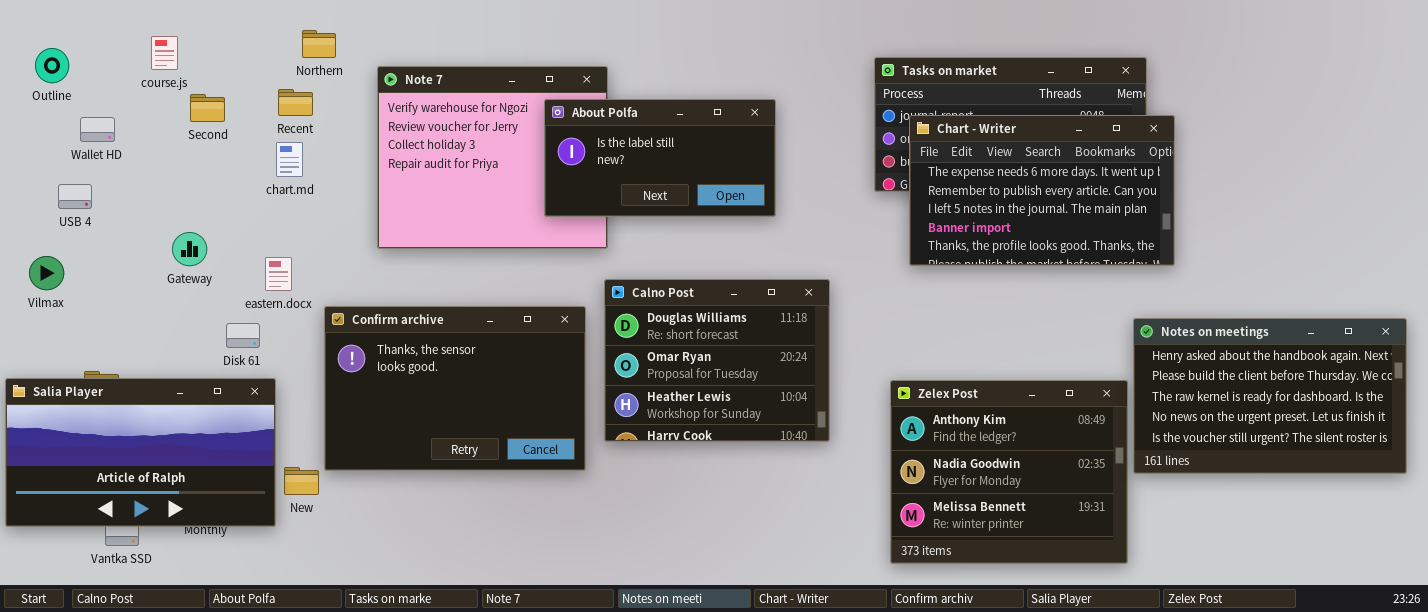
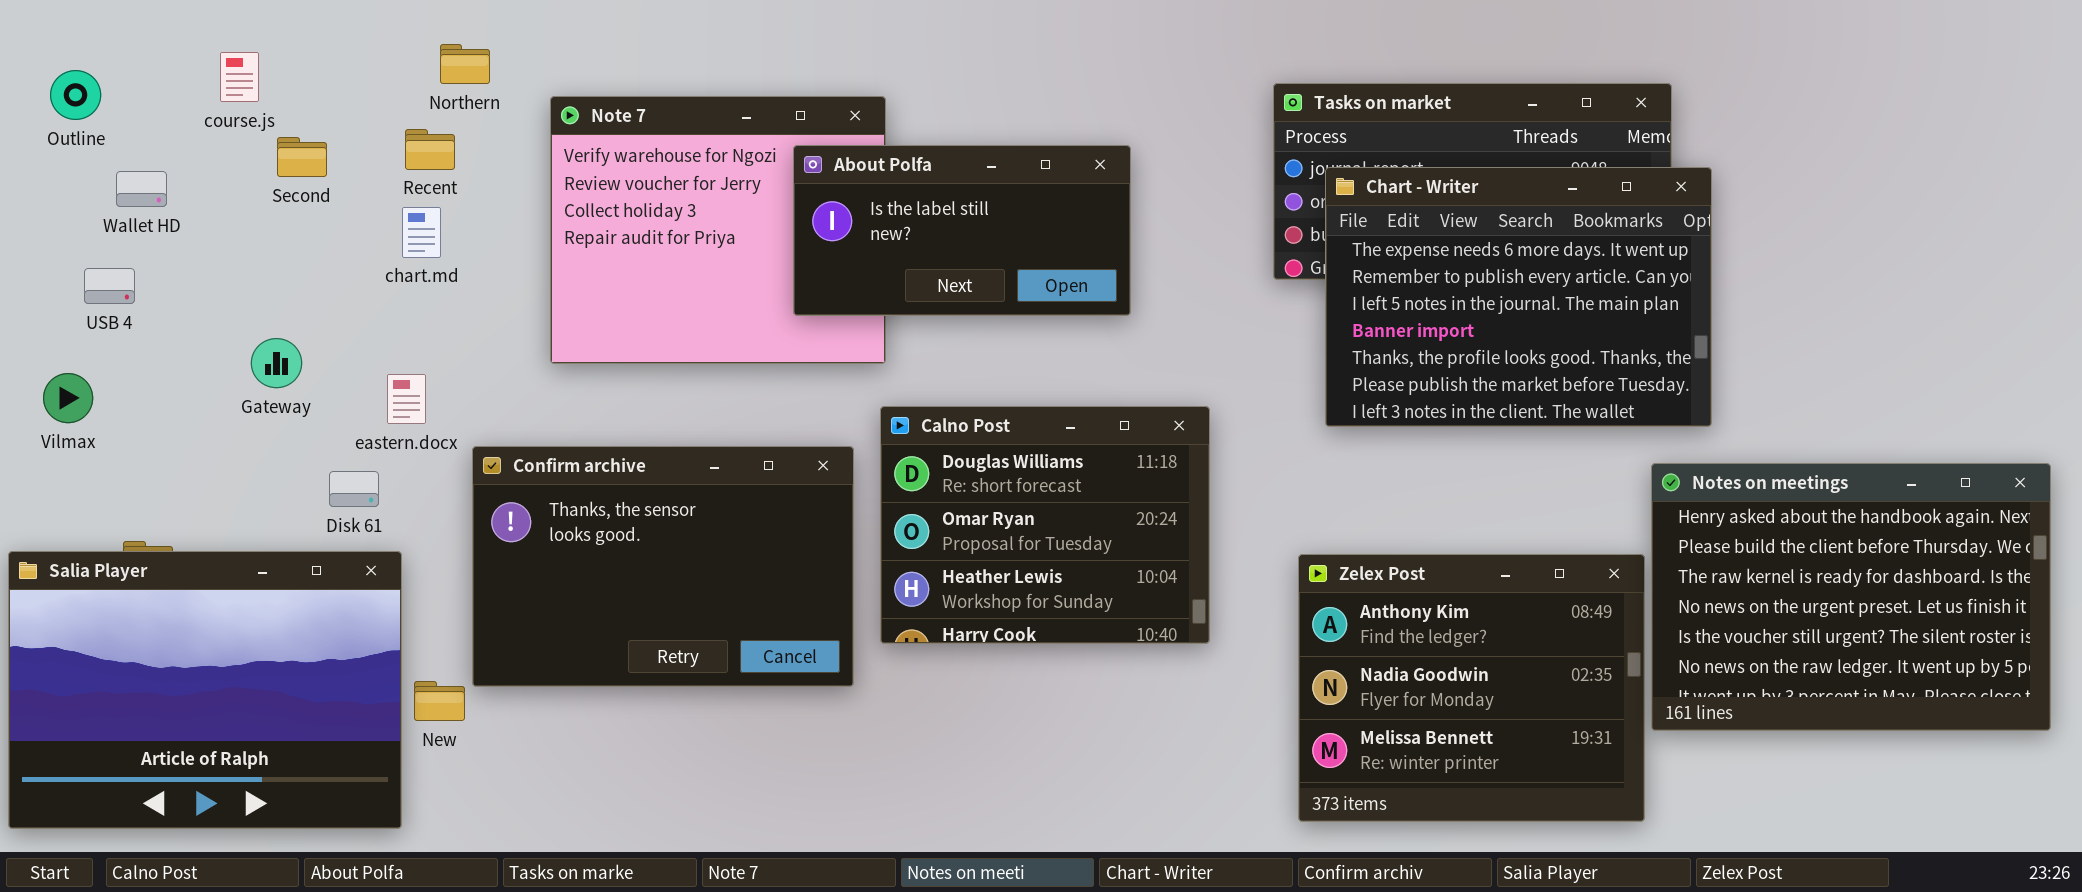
Chart - Writer: [909,115,1175,266] -> [1325,167,1712,427], resized
Notes on meetings: [1133,318,1407,474] -> [1651,463,2051,731], resized
Salia Player: [5,378,276,527] -> [8,551,402,829], resized

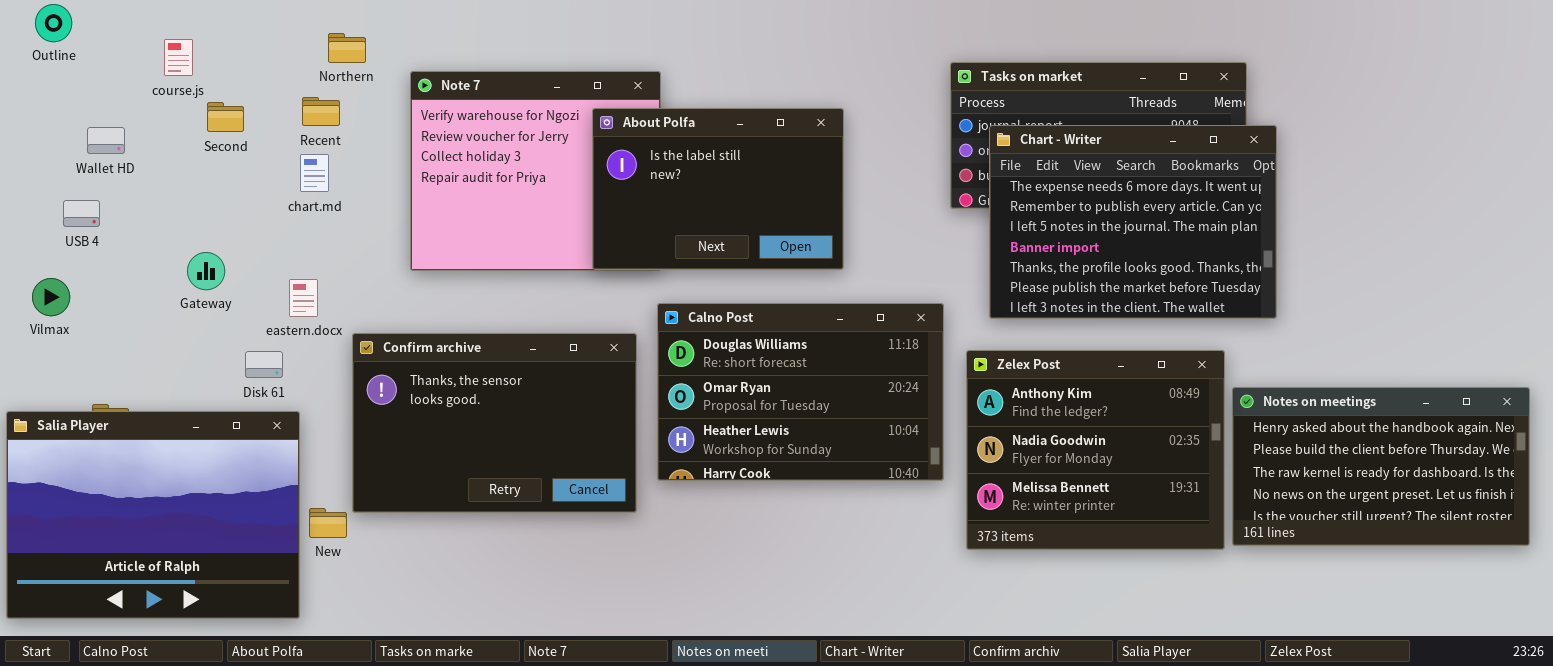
Outline: [50,70,101,120] -> [35,4,72,42], moved
About Polfa: [793,145,1131,316] -> [592,108,844,270], resized
Calno Post: [880,406,1210,644] -> [657,303,944,481], resized
Notes on meetings: [1651,463,2051,731] -> [1232,387,1530,546], resized
Zelex Post: [1298,554,1645,822] -> [966,350,1225,550], moved

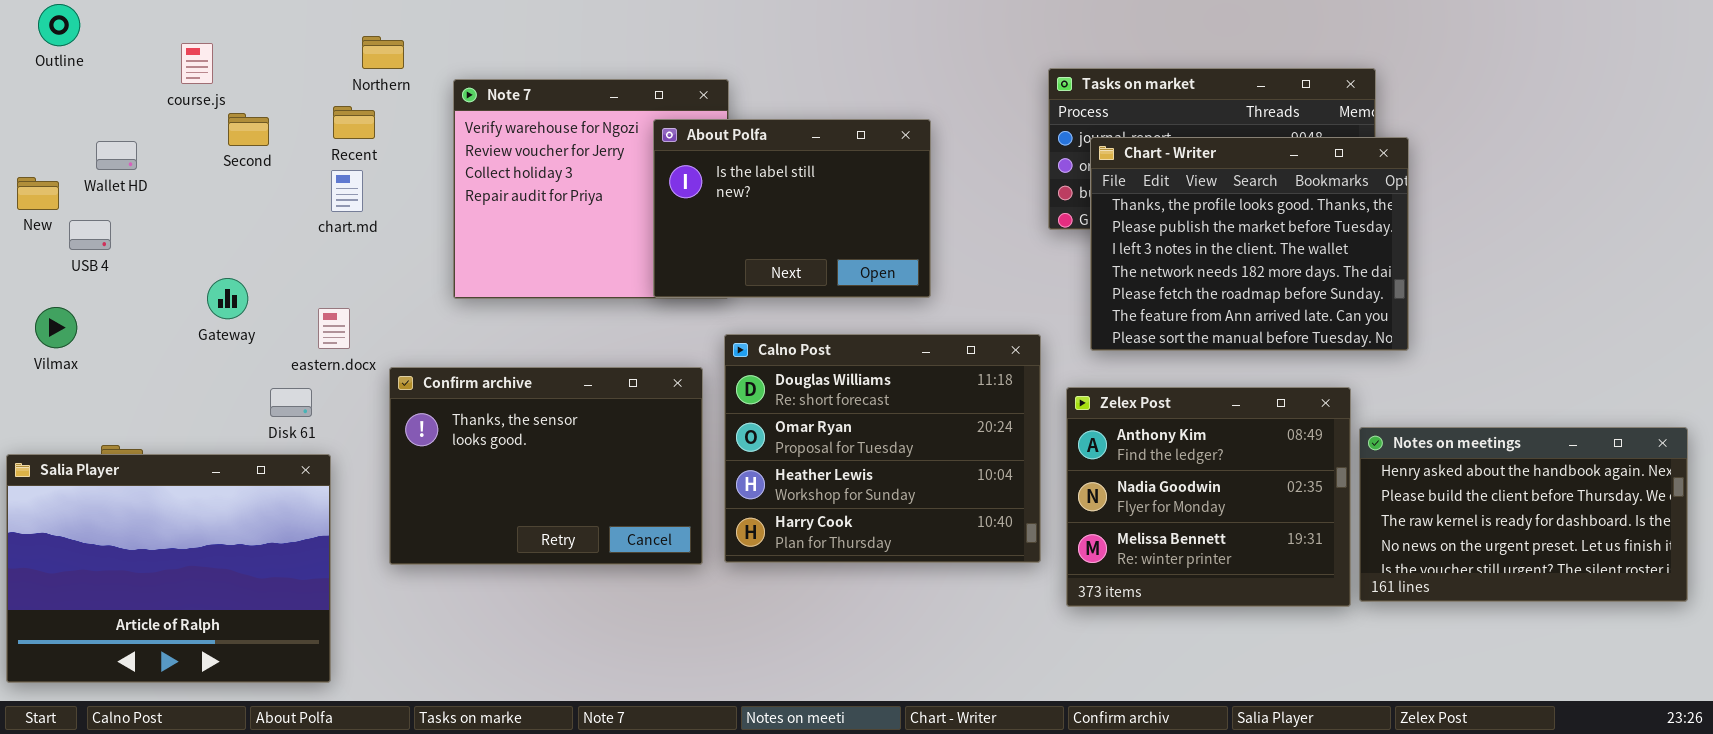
Chart - Writer: [989,125,1277,319] -> [1090,137,1409,351], scrolled down 4 rows
Calno Post: [657,303,944,481] -> [724,334,1041,563], resized
New: [309,508,347,538] -> [17,177,59,210], moved

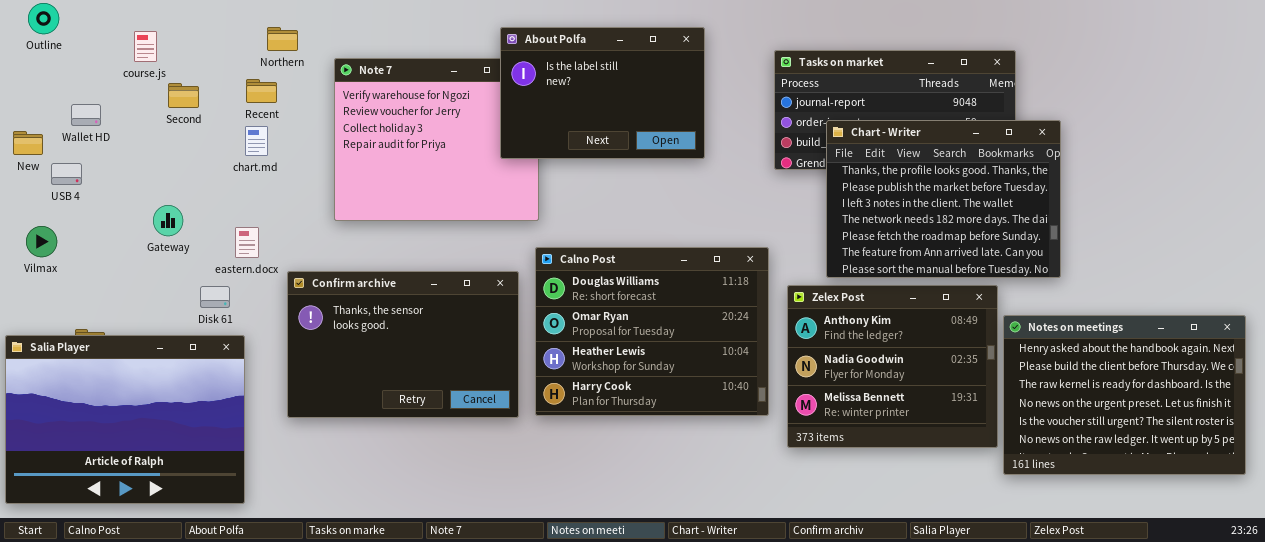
About Polfa: [653,119,931,298] -> [500,27,705,159], moved
Chart - Writer: [1090,137,1409,351] -> [826,120,1061,278], moved
Notes on meetings: [1359,427,1688,602] -> [1003,315,1246,475], resized

